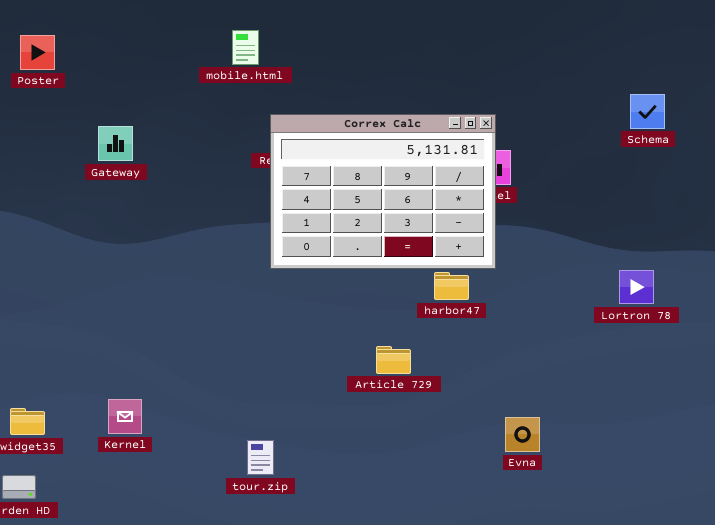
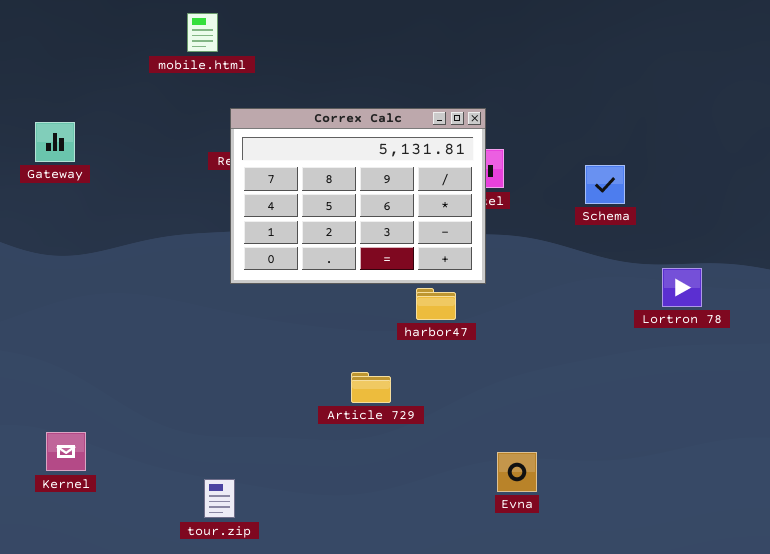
Schema: [630,94,665,129] -> [585,165,625,204], moved
Lortron 78: [619,270,654,304] -> [662,268,702,307], moved

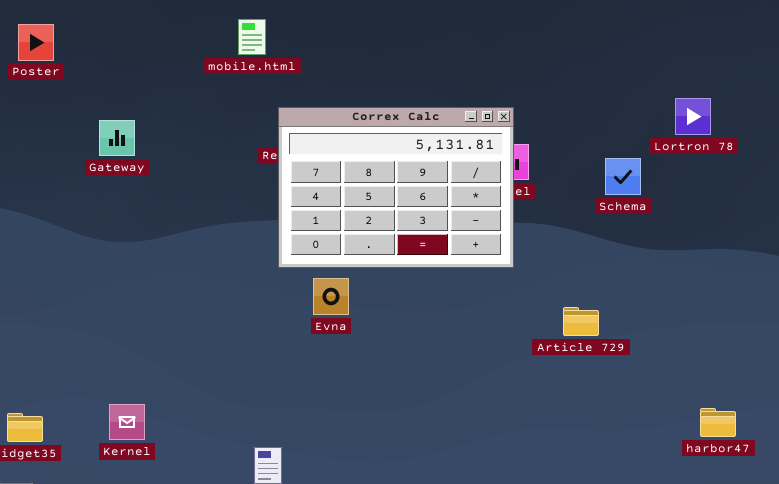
Lortron 78: [662,268,702,307] -> [675,98,711,135], moved
harbor47: [416,288,456,320] -> [700,408,736,437], moved
Article 729: [351,372,391,403] -> [563,307,599,336], moved
Evna: [497,452,537,492] -> [313,278,349,315], moved

